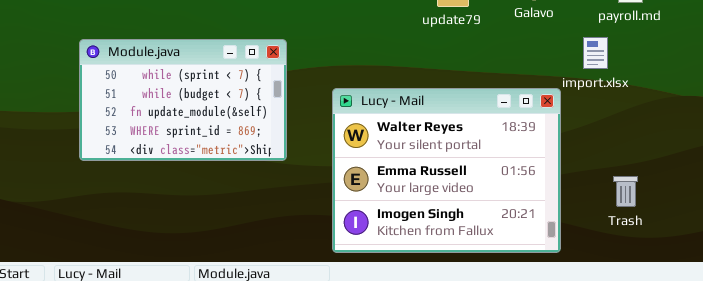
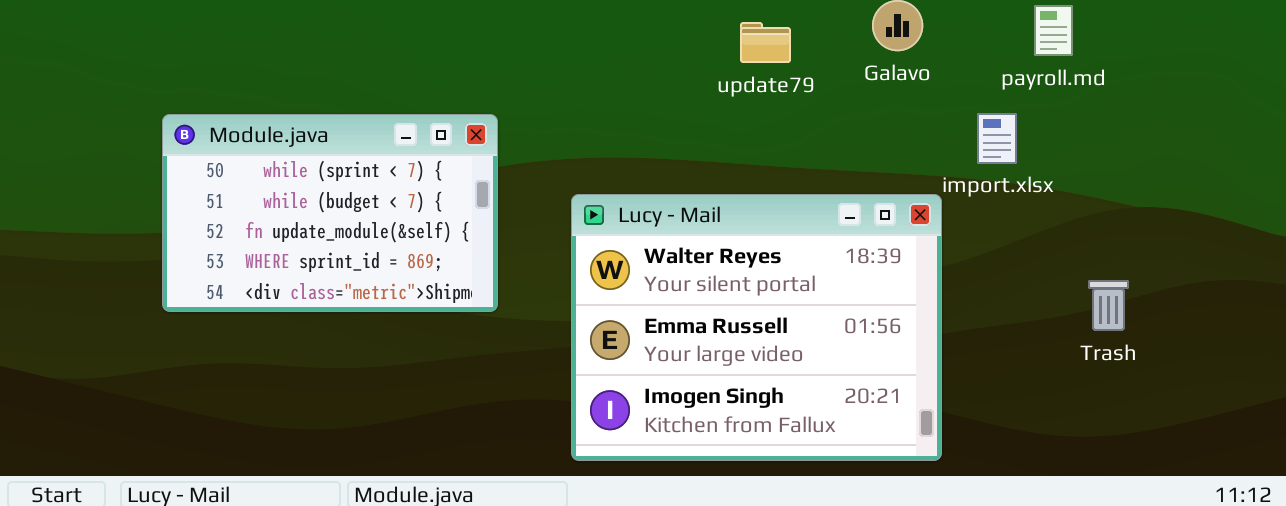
Trash: [613,176,638,207] -> [1088,280,1129,331], moved

